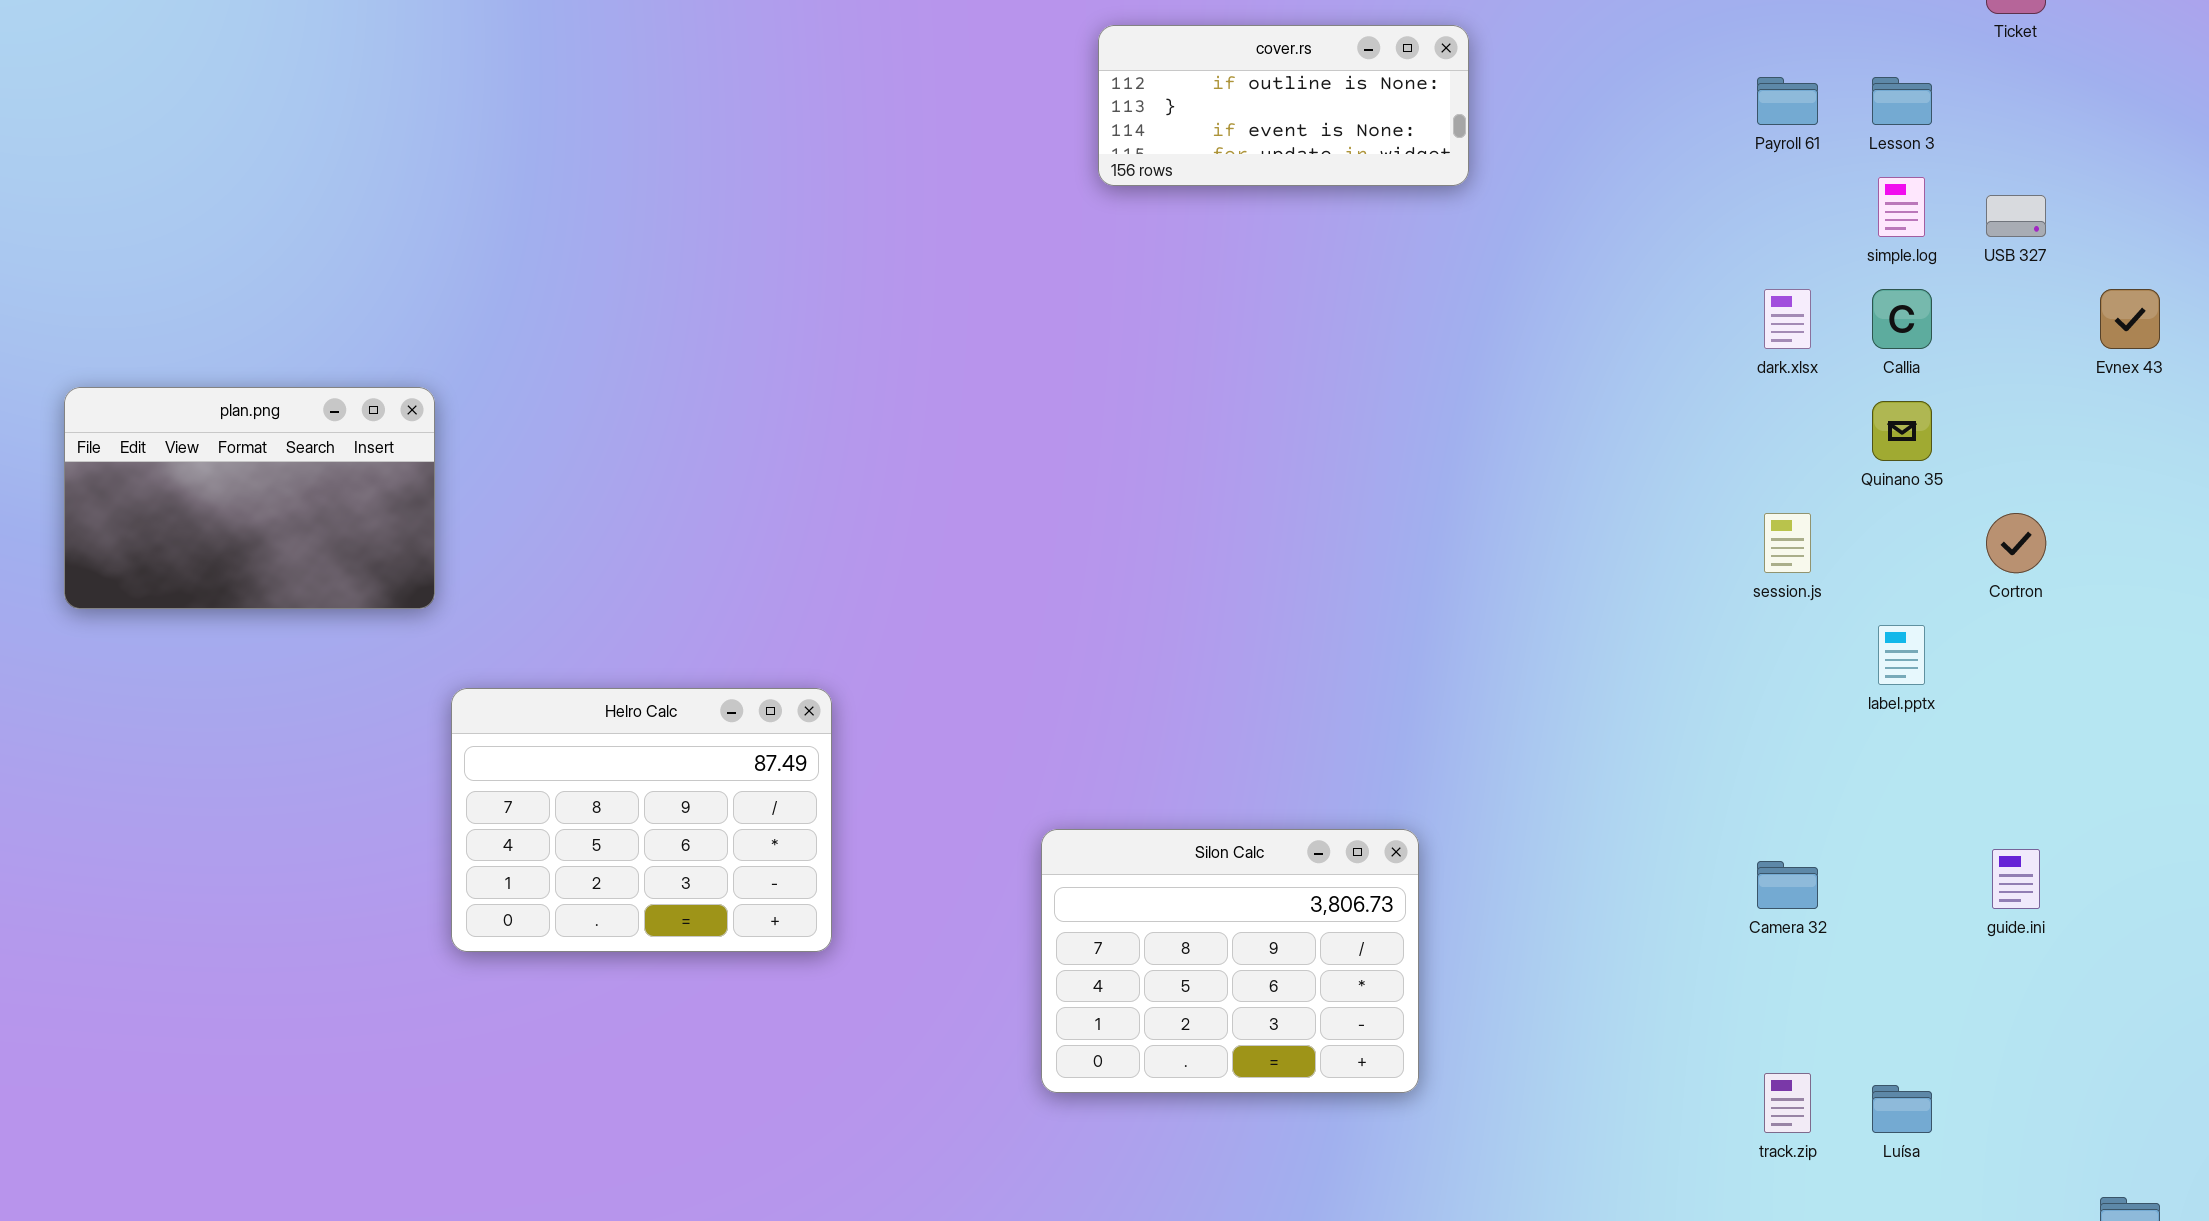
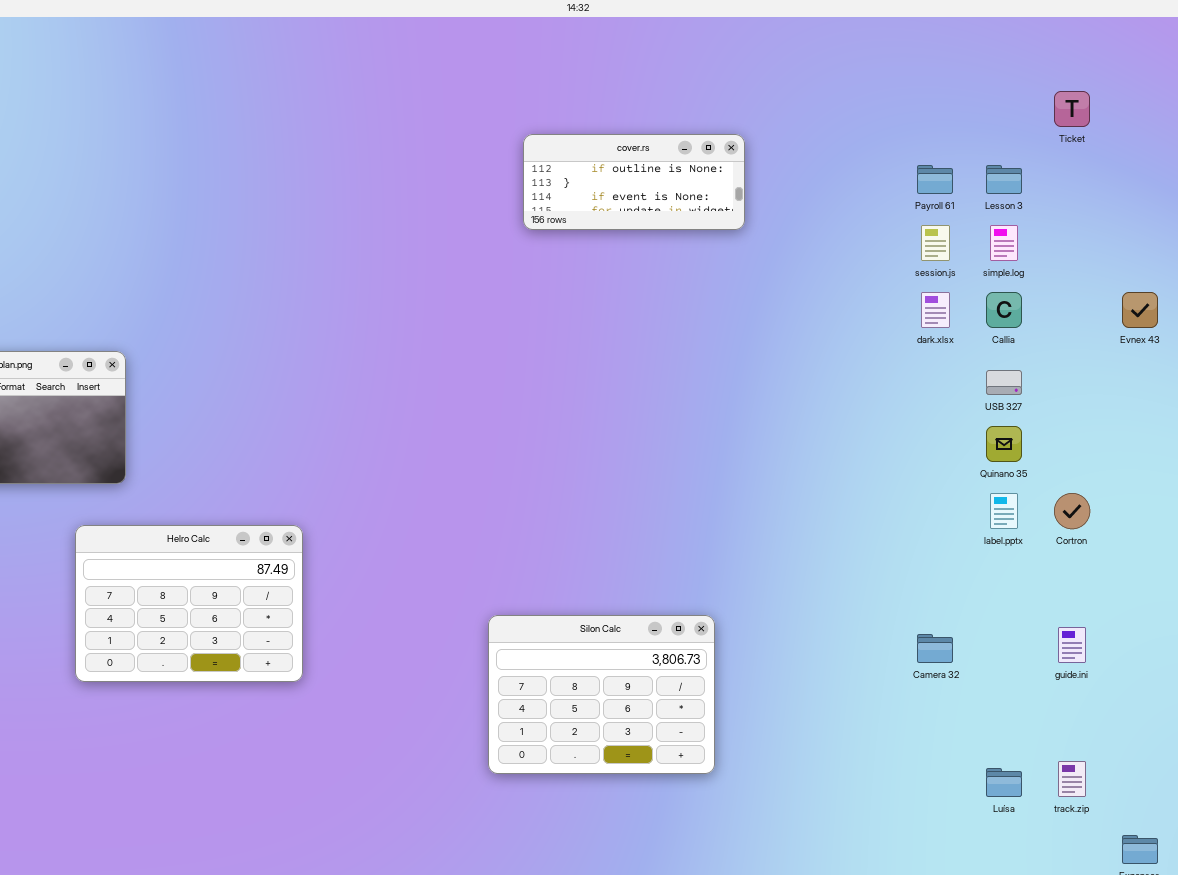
USB 327: [1986,195,2046,237] -> [986,370,1022,395], moved
Quinano 35: [1872,401,1932,461] -> [986,426,1022,462], moved
session.js: [1764,513,1811,573] -> [921,225,950,261], moved
Cortron: [1986,513,2046,573] -> [1054,493,1090,529], moved
Helro Calc: [451,688,832,952] -> [75,525,303,682], moved
track.zip: [1764,1073,1811,1133] -> [1058,761,1086,797], moved

